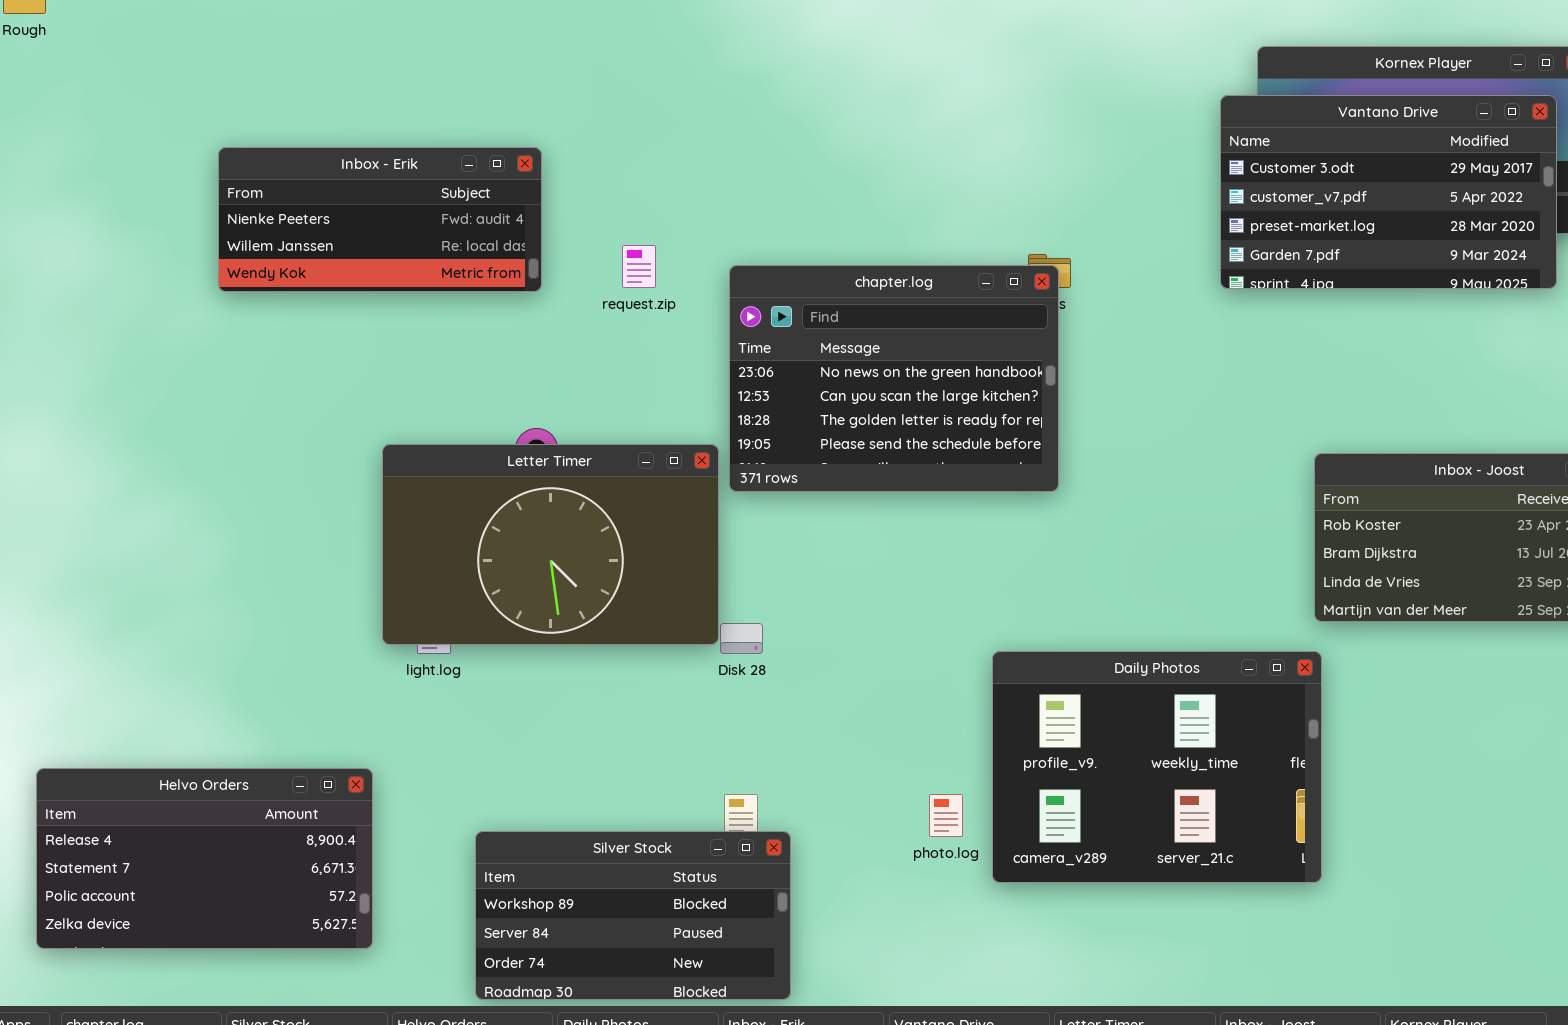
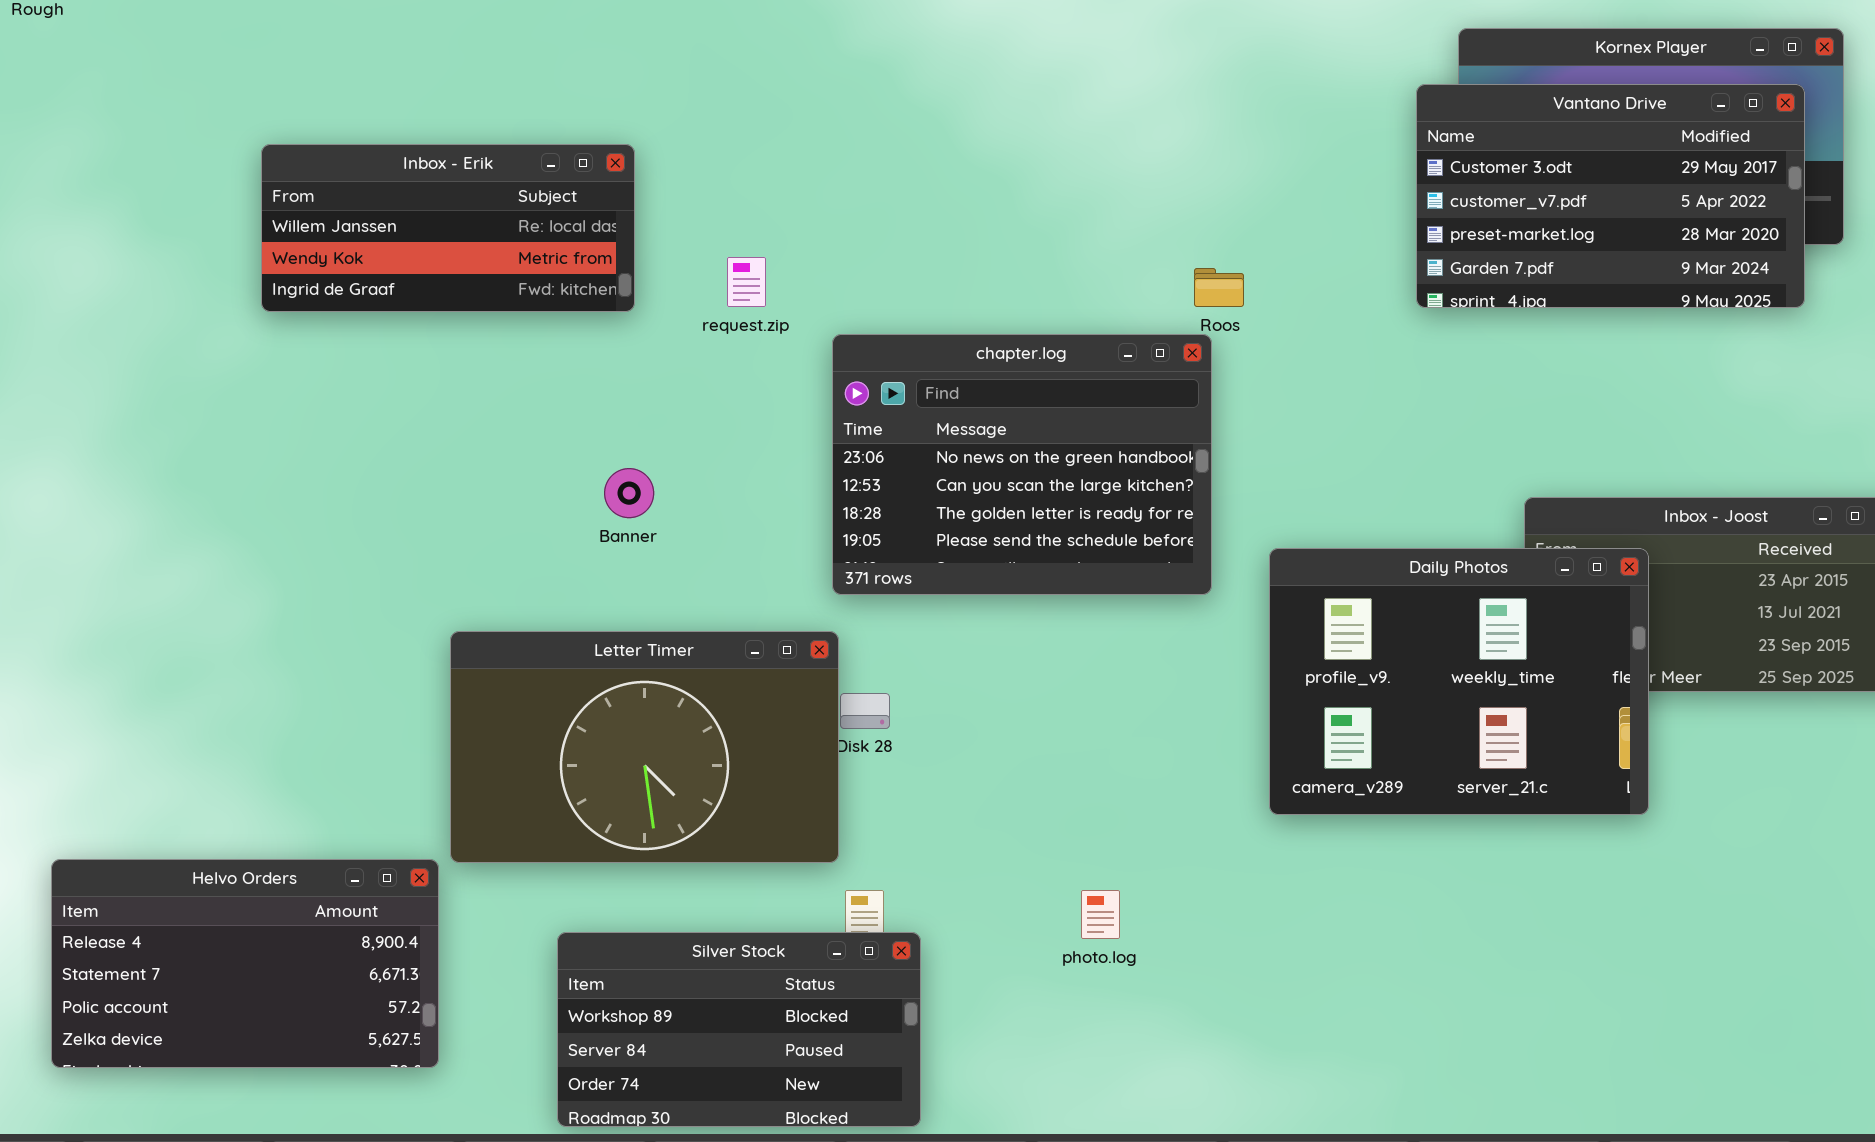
Inbox - Erik: [218,147,542,292] -> [261,144,635,312], scrolled down 1 row
chapter.log: [729,265,1059,492] -> [832,334,1212,595], moved
Letter Timer: [382,444,719,645] -> [450,631,839,863], moved
Daily Photos: [992,651,1322,883] -> [1269,548,1649,815], moved

